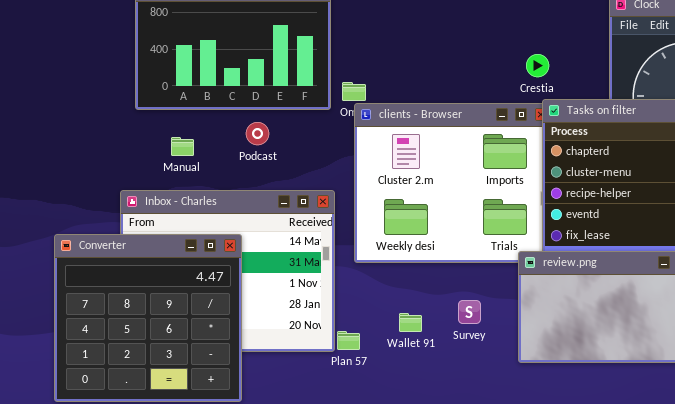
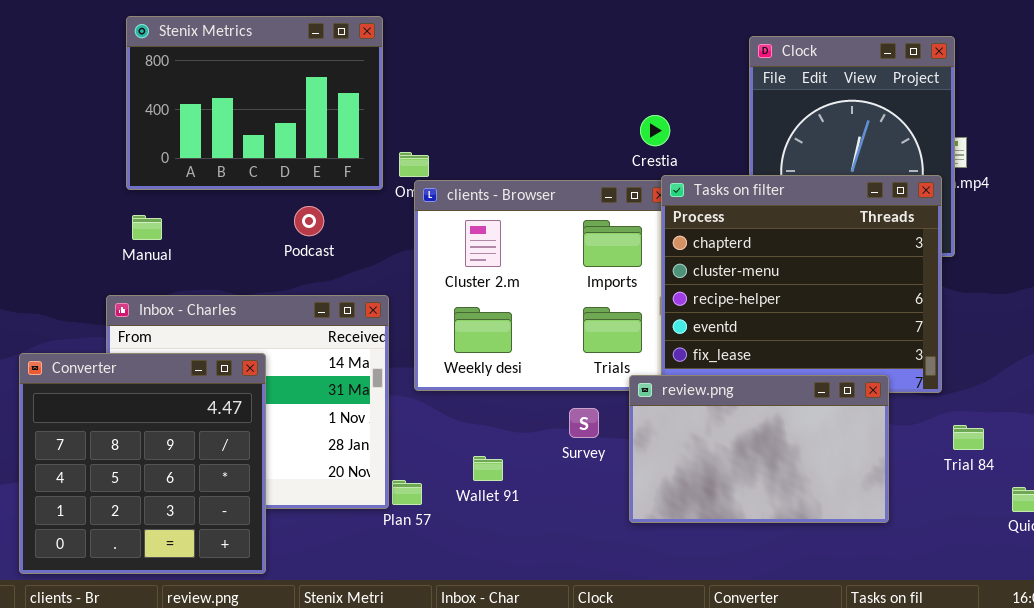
Podcast: [246,122,269,145] -> [294,206,324,236], moved
Manual: [171,137,194,156] -> [132,215,162,240], moved
Survey: [458,300,481,324] -> [569,408,599,438], moved

